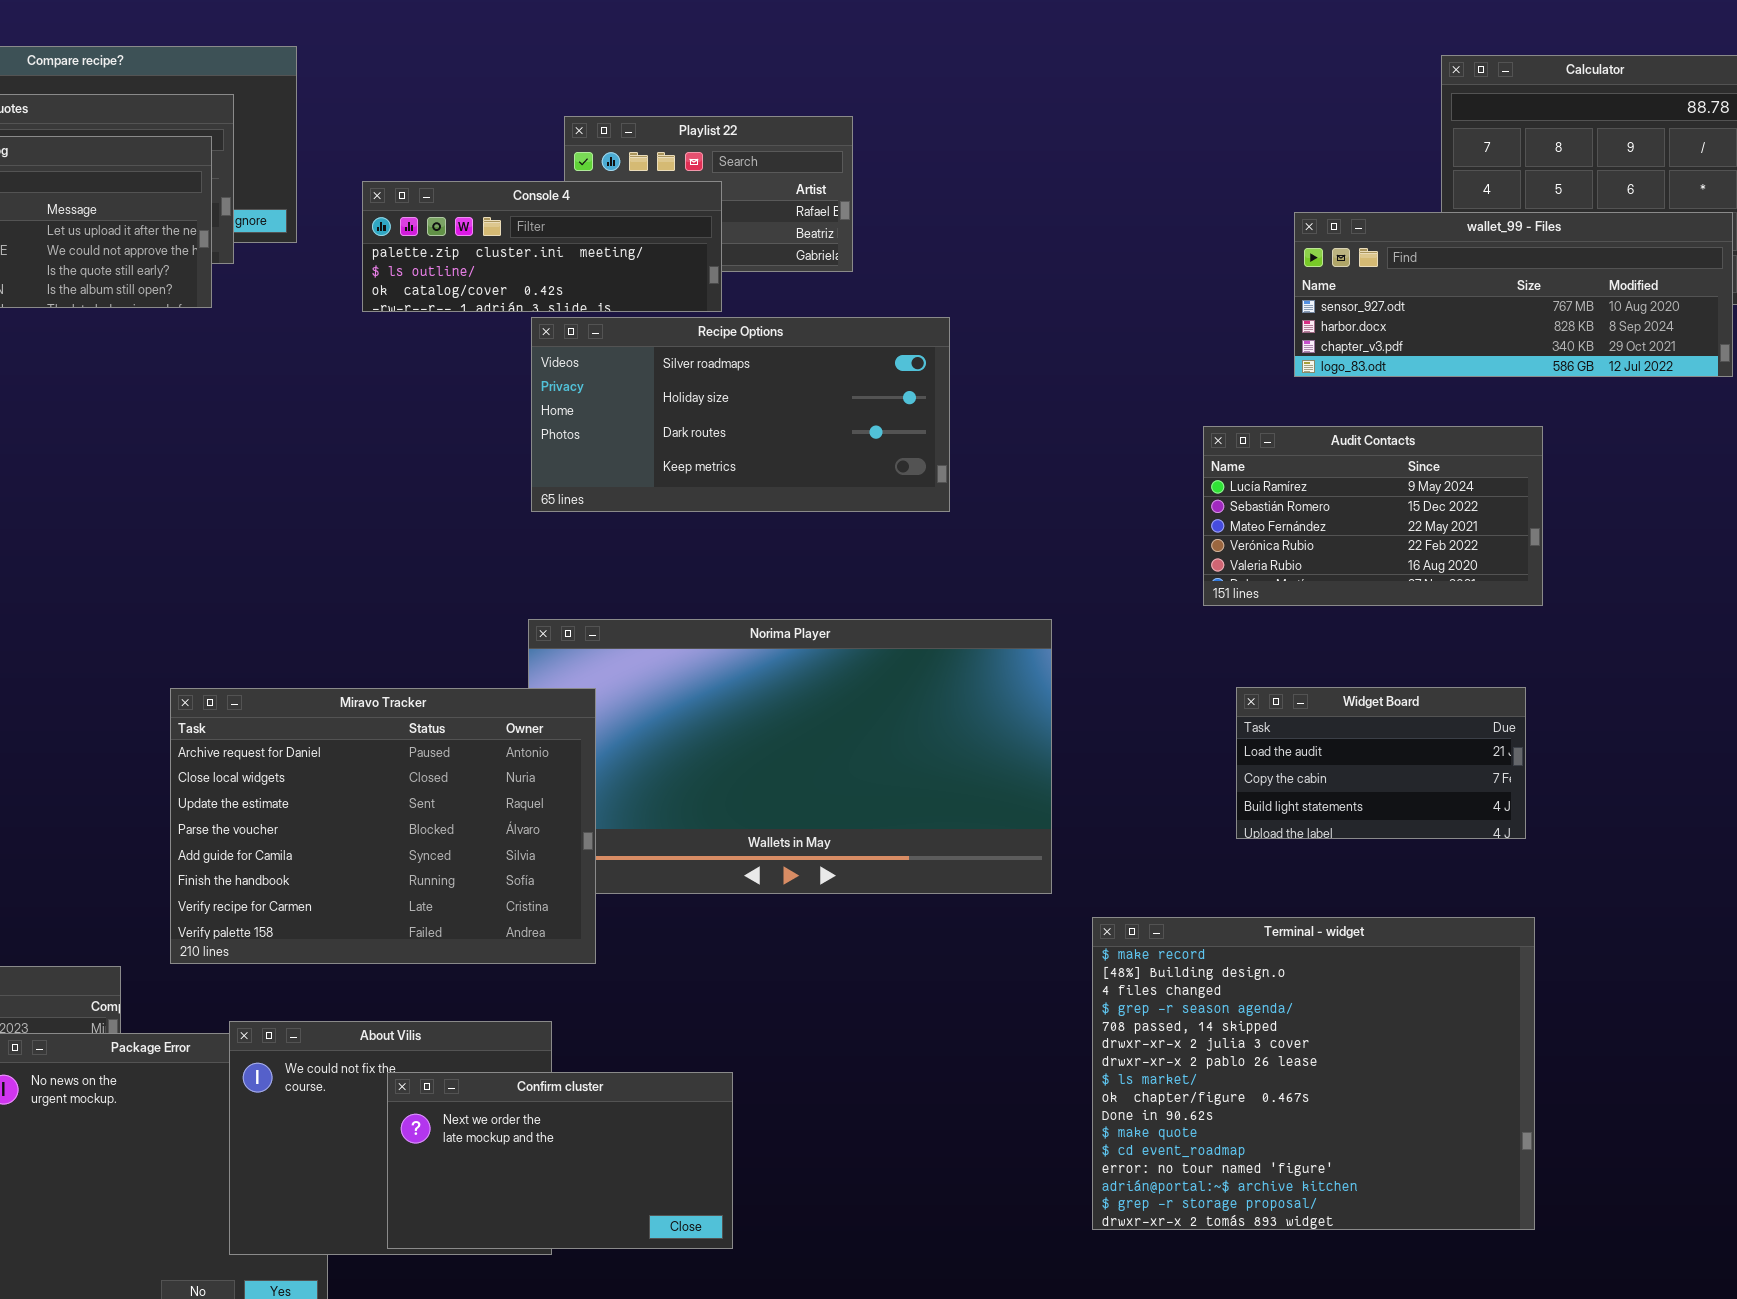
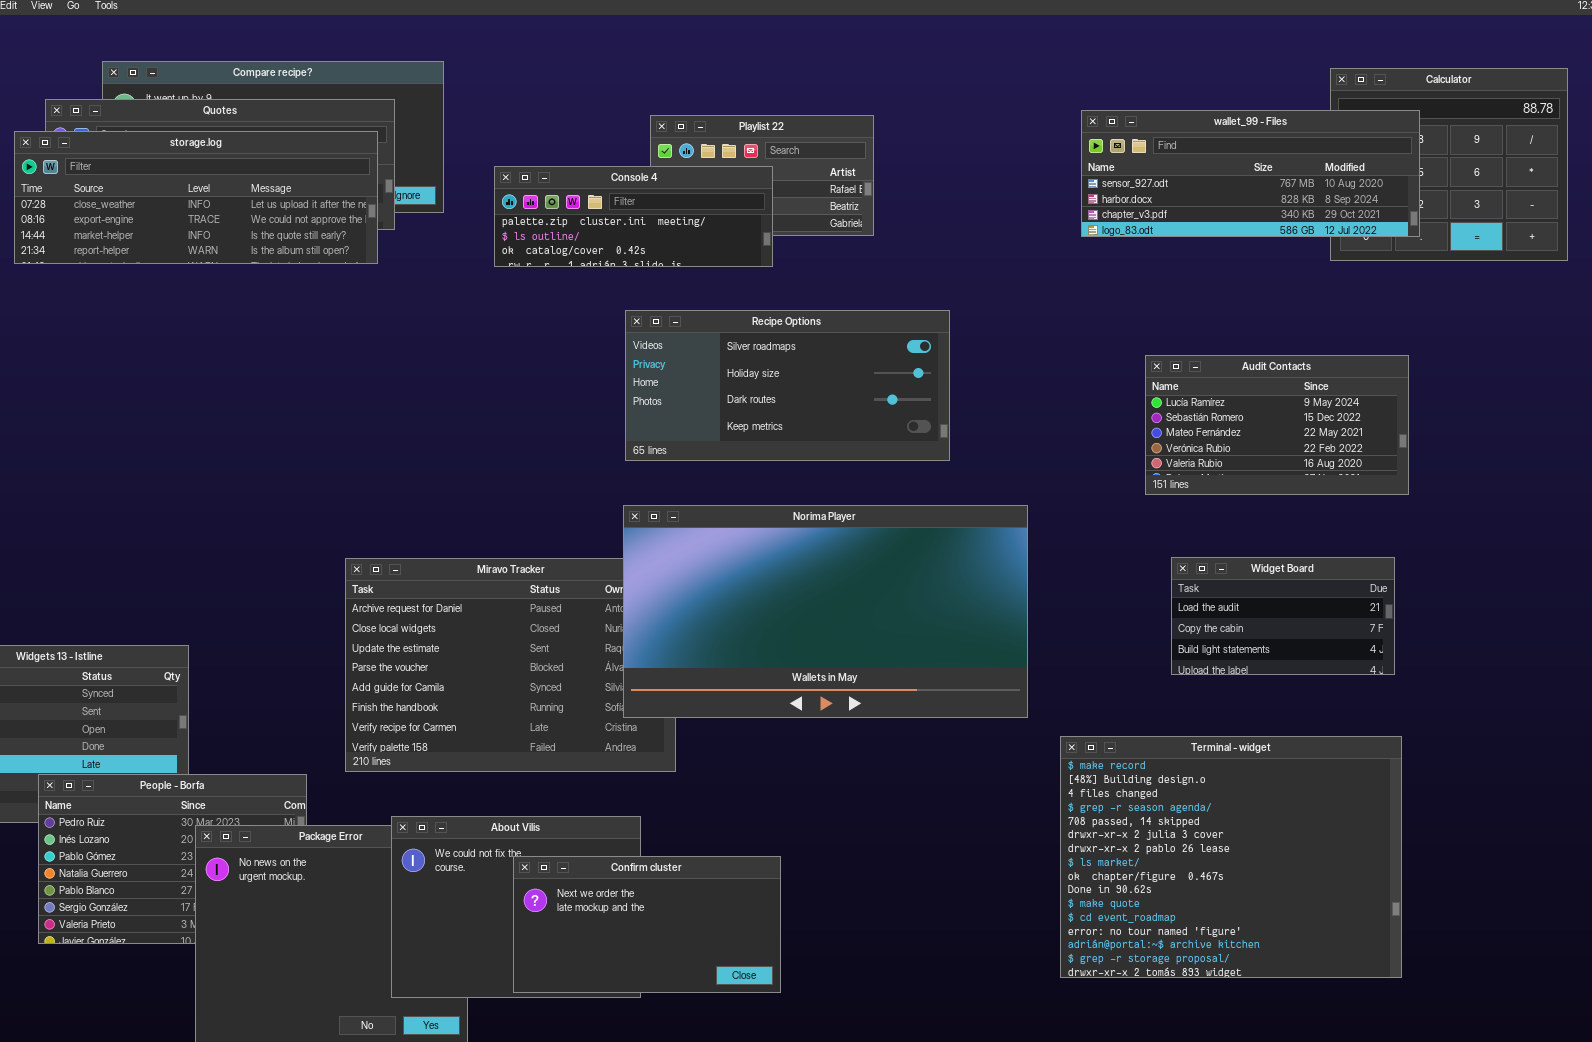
wallet_99 - Files: [1294,212,1733,377] -> [1081,110,1420,237], moved
Recipe Options: [531,317,950,512] -> [625,310,950,461], moved
Norima Player: [528,619,1052,894] -> [623,505,1028,718], raised

